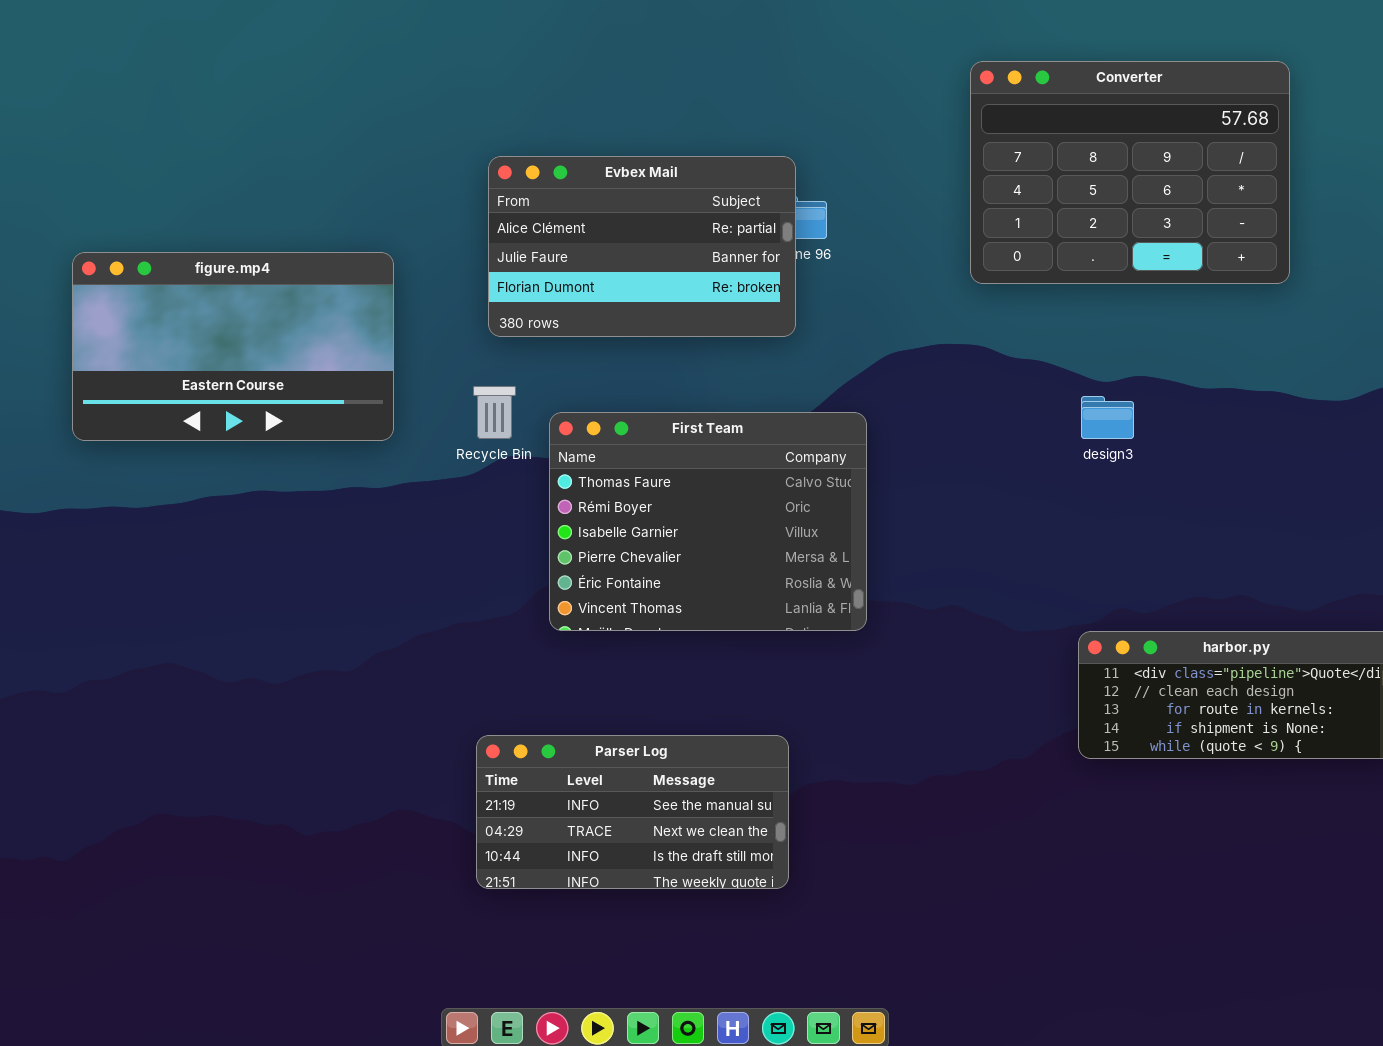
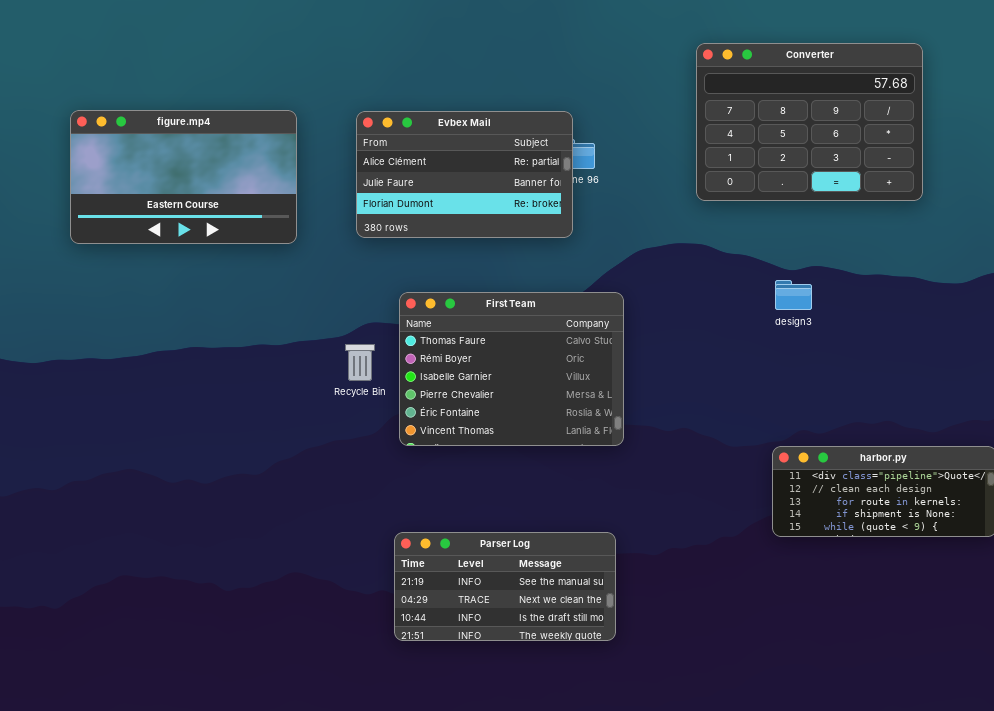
figure.mp4: [72,252,394,441] -> [70,110,297,244], moved
Recycle Bin: [473,386,516,439] -> [345,344,375,381], moved
Parser Log: [476,735,789,889] -> [394,532,616,641], moved

